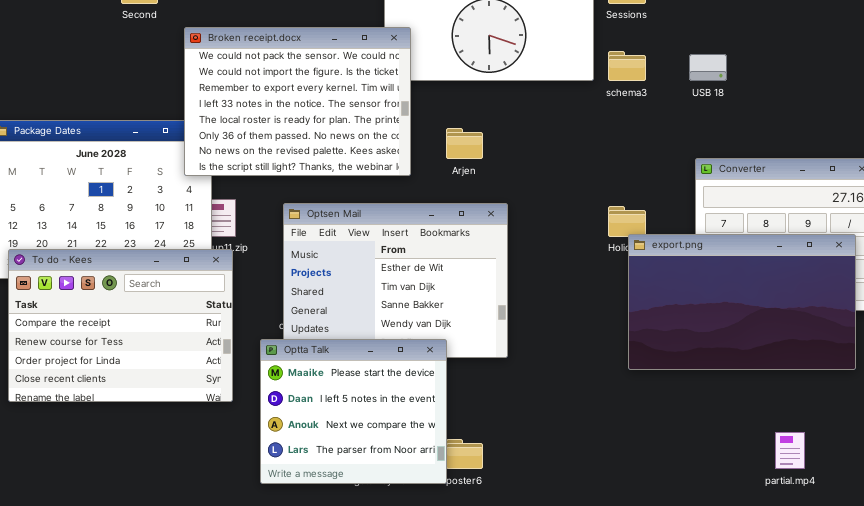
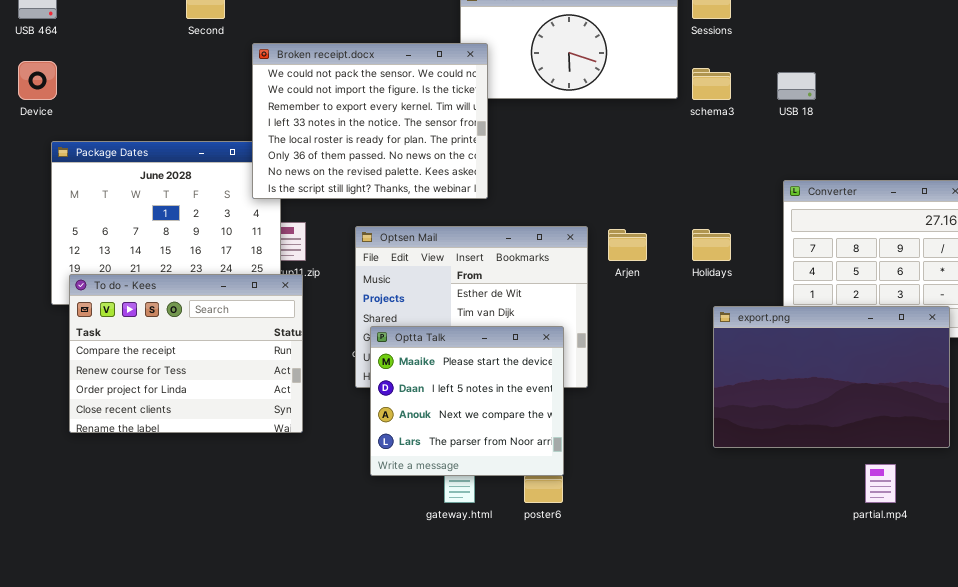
Arjen: [446,128,483,159] -> [608,229,647,261], moved
export.png: [628,234,856,370] -> [713,306,950,448], moved
Optta Talk: [260,339,447,484] -> [370,326,564,476], moved

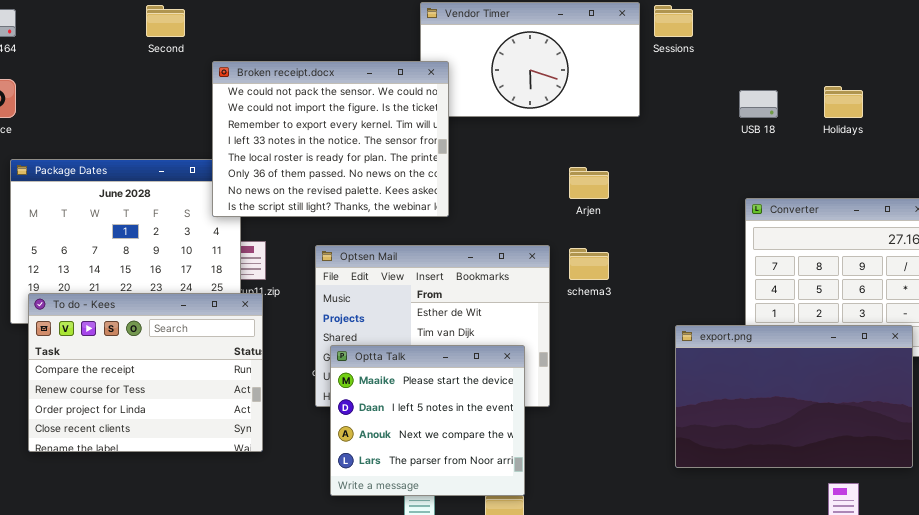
schema3: [692,68,731,100] -> [569,248,609,280], moved
Arjen: [608,229,647,261] -> [569,167,609,199], moved
Holidays: [692,229,731,261] -> [824,86,863,118], moved

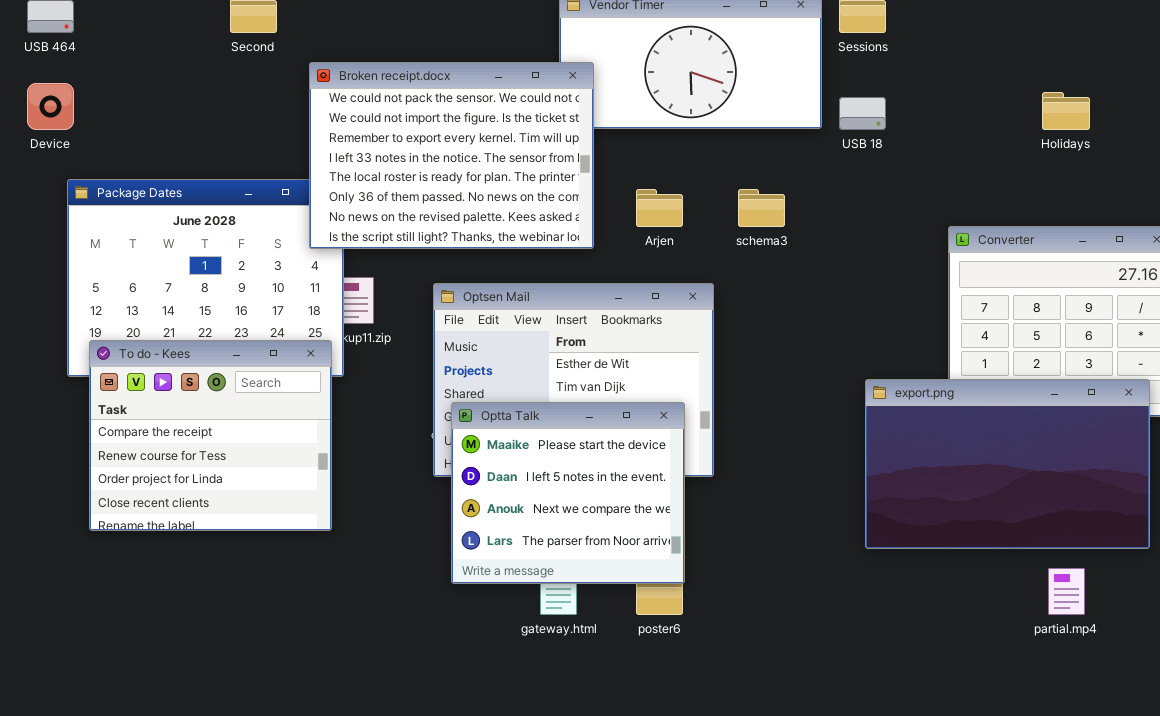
USB 18: [739,90,778,118] -> [839,97,886,130], moved
Arjen: [569,167,609,199] -> [636,189,683,227], moved
schema3: [569,248,609,280] -> [738,189,785,227], moved
To do - Kees: [28,293,263,452] -> [89,340,332,531], resized

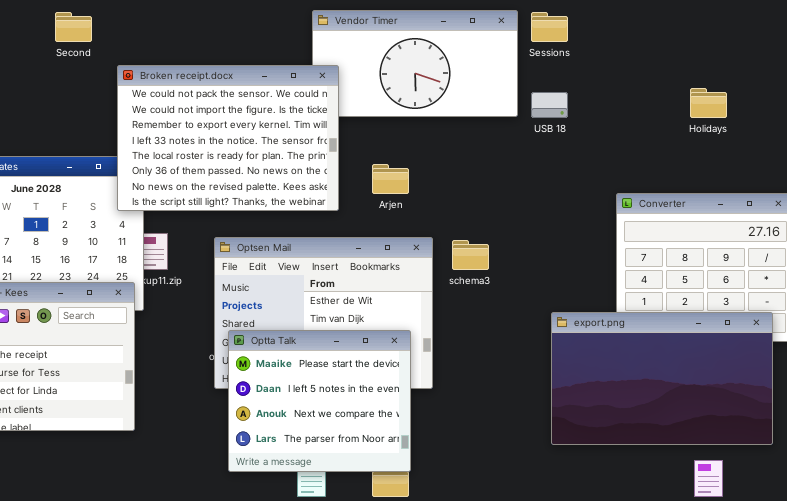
schema3: [738,189,785,227] -> [452,240,489,270], moved

